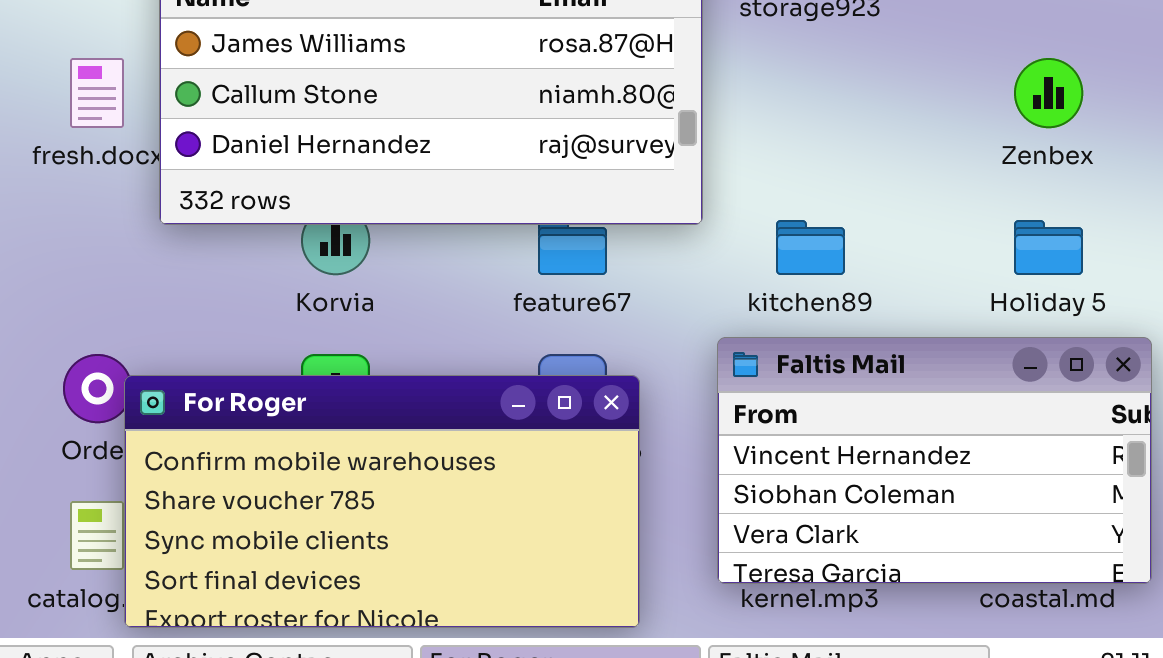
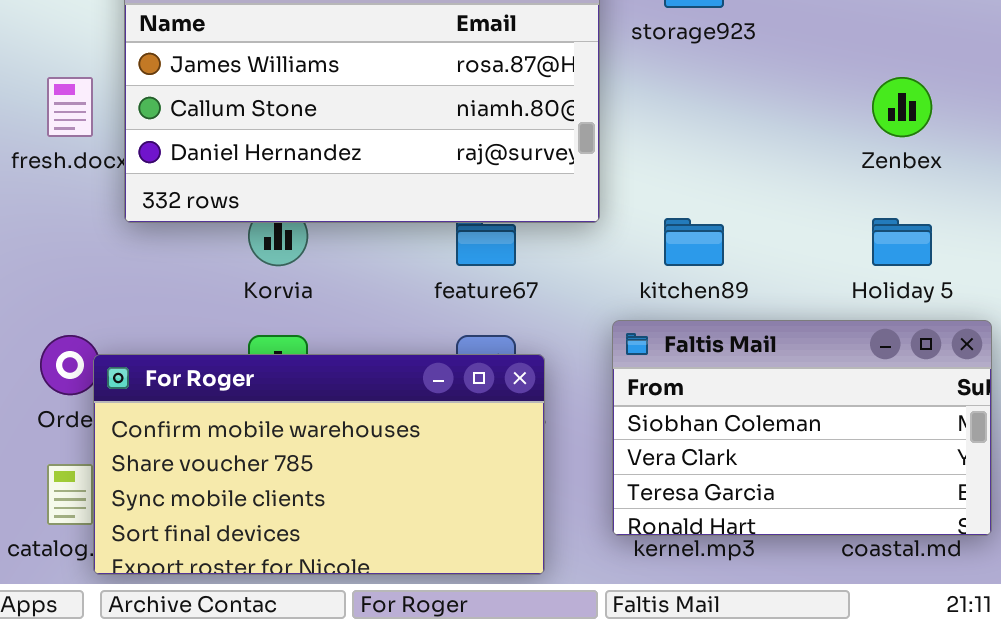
Faltis Mail: [717,337,1152,584] -> [612,320,992,536], scrolled down 1 row

